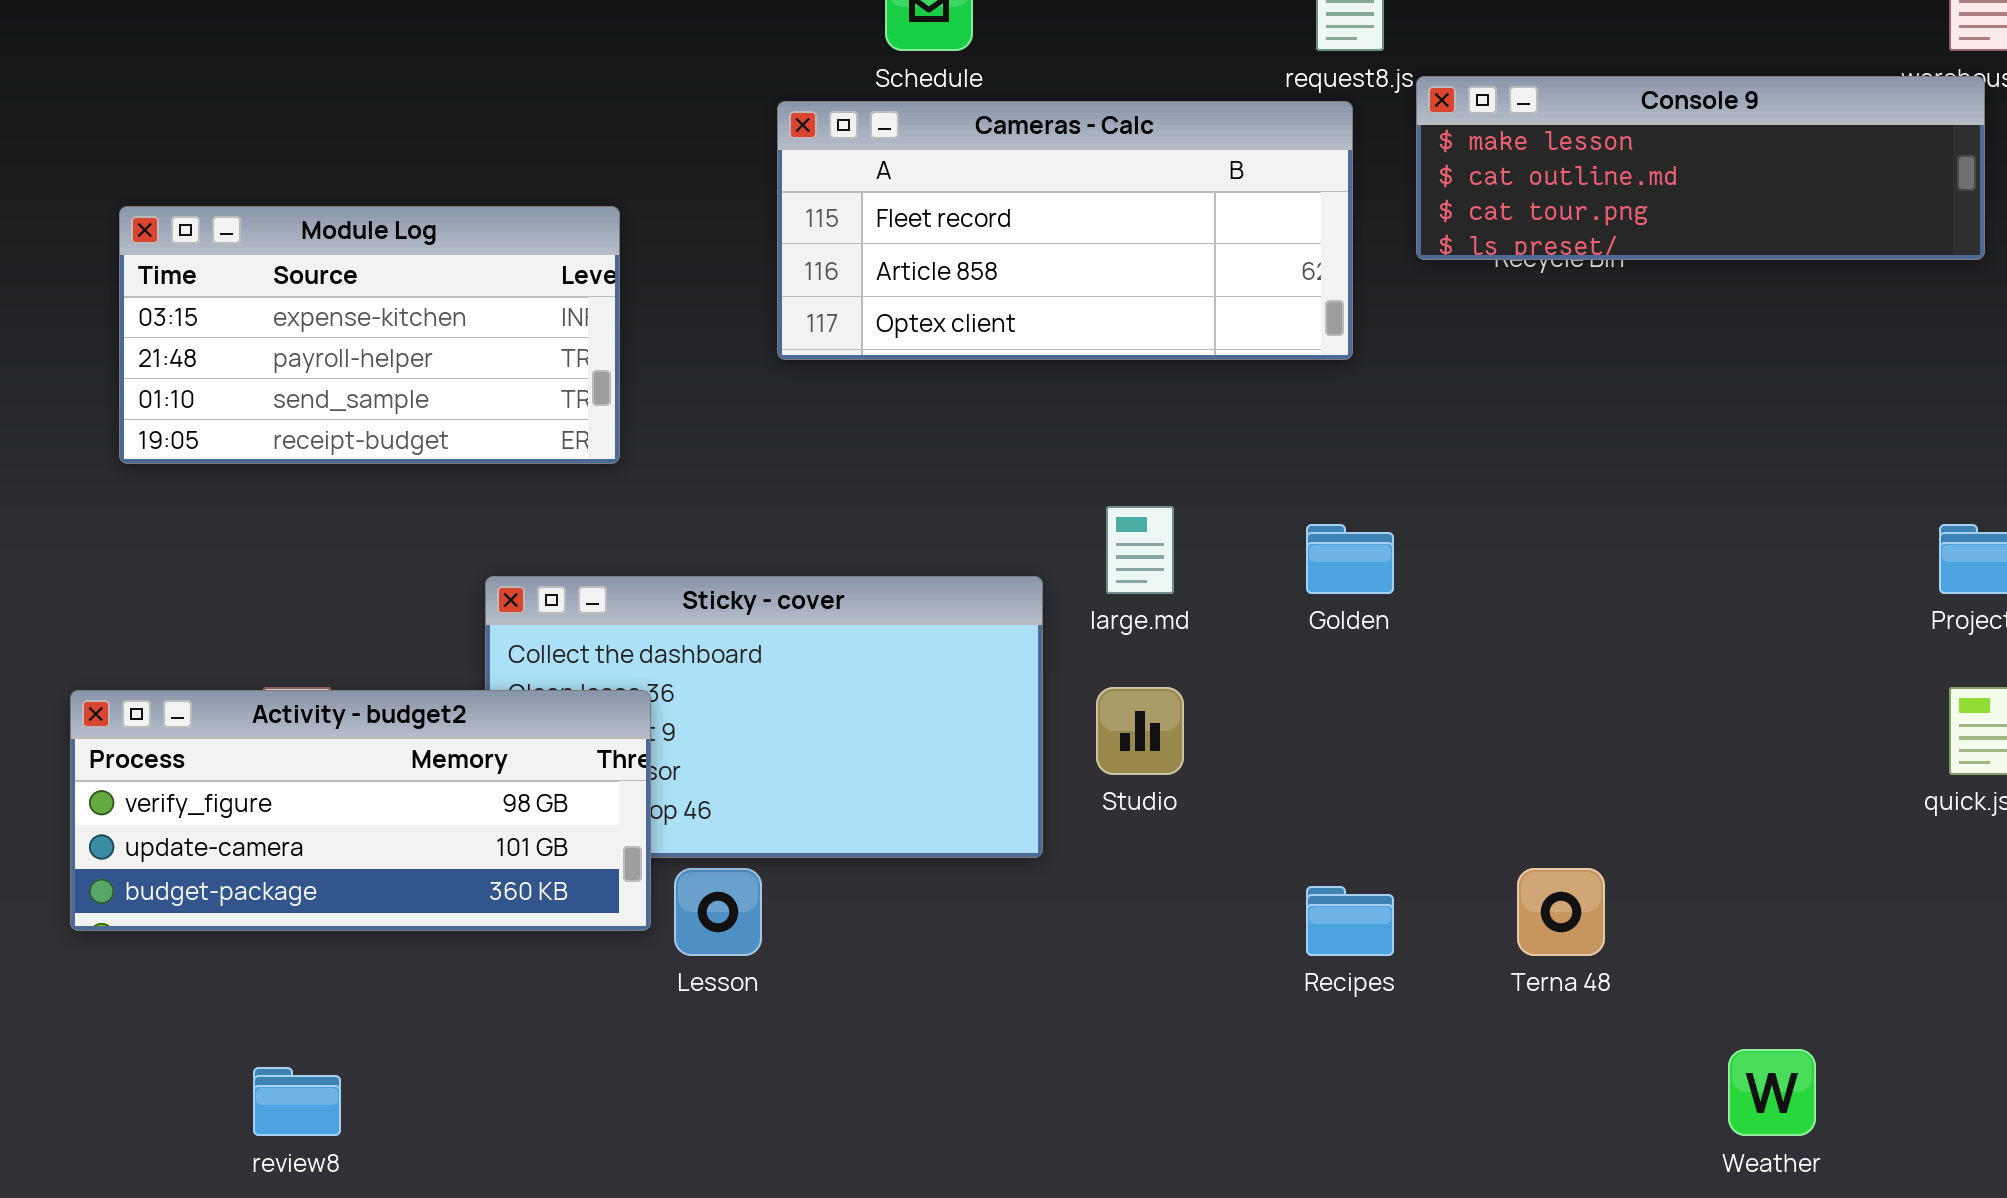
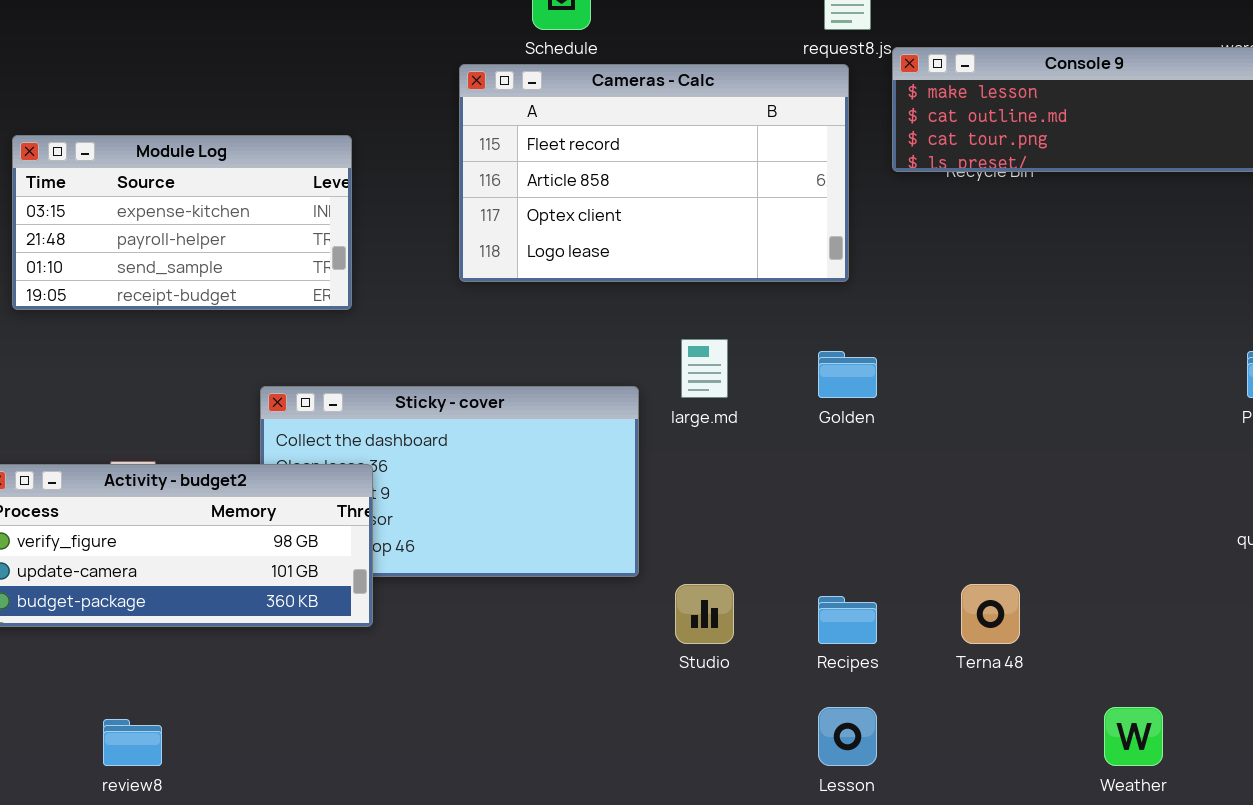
Cameras - Calc: [777,101,1353,360] -> [459,64,849,282], resized
Studio: [1096,687,1184,775] -> [675,584,734,644], moved
Lesson: [674,868,762,956] -> [818,707,877,766], moved

